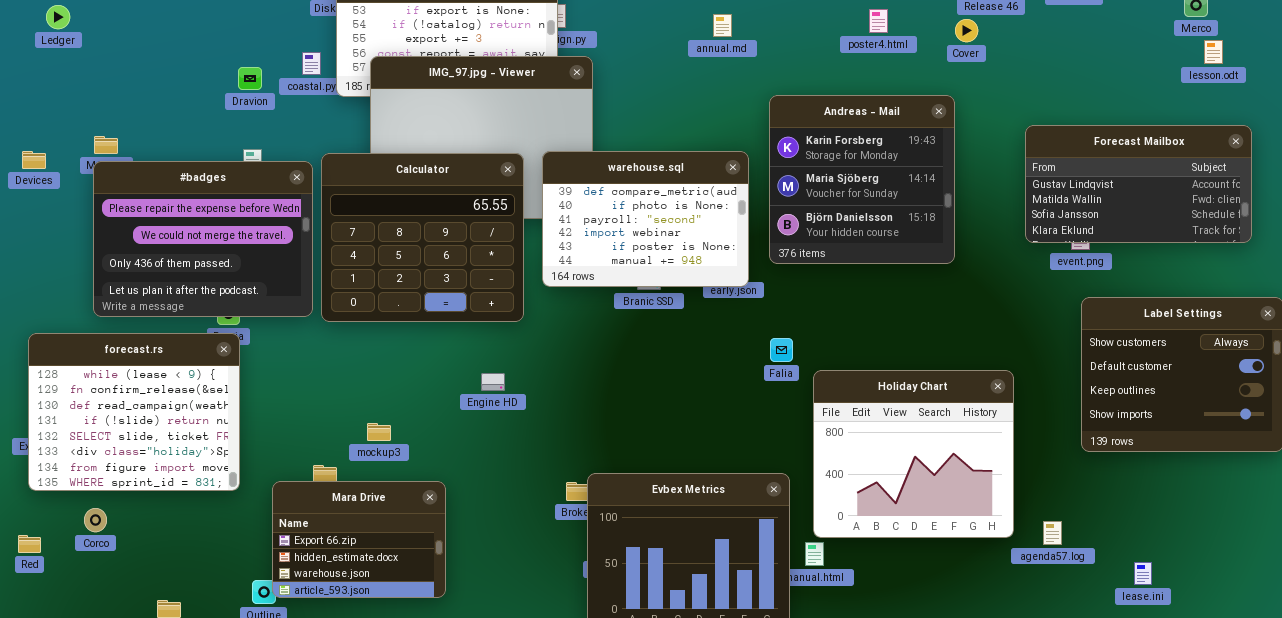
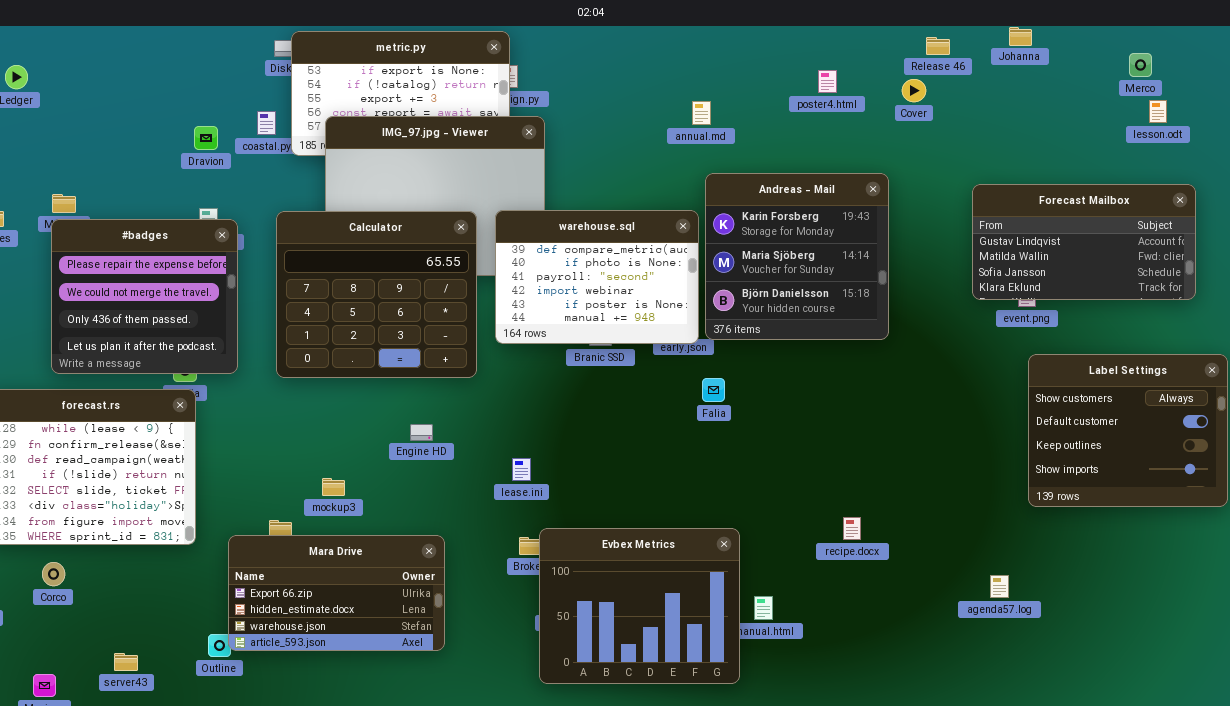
annual.md: [713,14,732,37] -> [692,101,711,125], moved
Andreas - Mail: [769,95,955,264] -> [705,173,889,340], moved
#badges: [93,161,313,317] -> [51,219,238,374], resized
Falia: [770,338,793,362] -> [702,378,725,402], moved
Holiday Chart: [813,370,1014,538] -> none, closed
Engine HD: [481,373,505,391] -> [410,424,433,441], moved
Mara Drive: [272,481,446,598] -> [228,535,445,651], resized
lease.ini: [1134,562,1152,585] -> [512,458,531,481], moved

